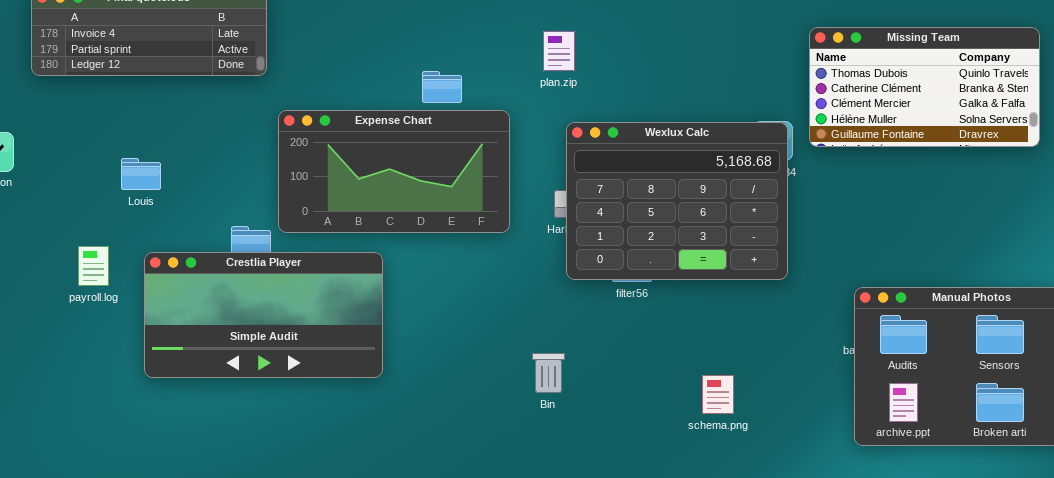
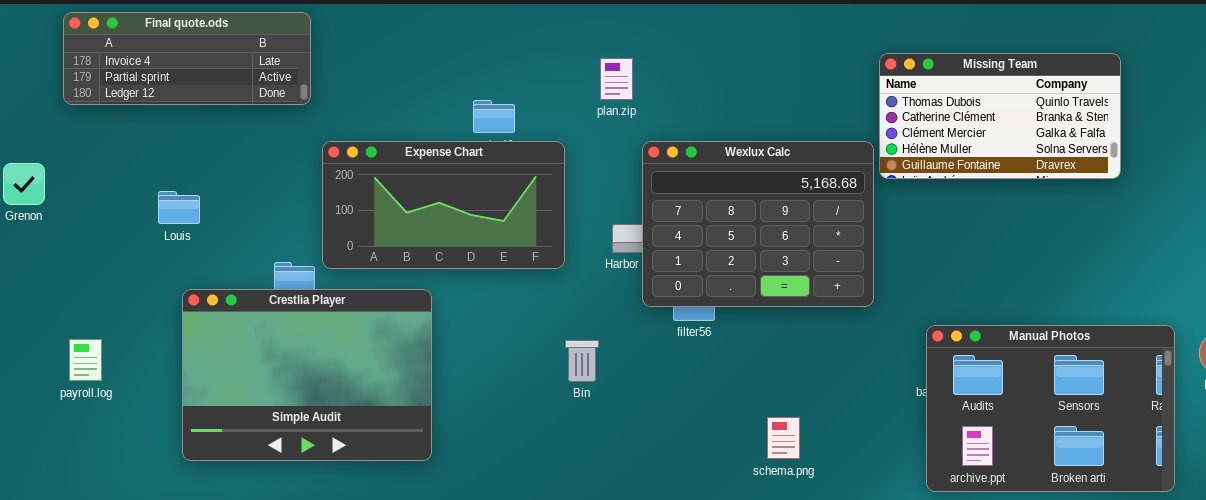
Wexlux Calc: [566,122,788,280] -> [642,141,874,307], moved
payroll.log: [78,246,109,286] -> [69,339,102,381], moved
Crestlia Player: [144,252,383,378] -> [182,289,432,461], resized
Bin: [532,353,565,393] -> [565,340,599,382], moved

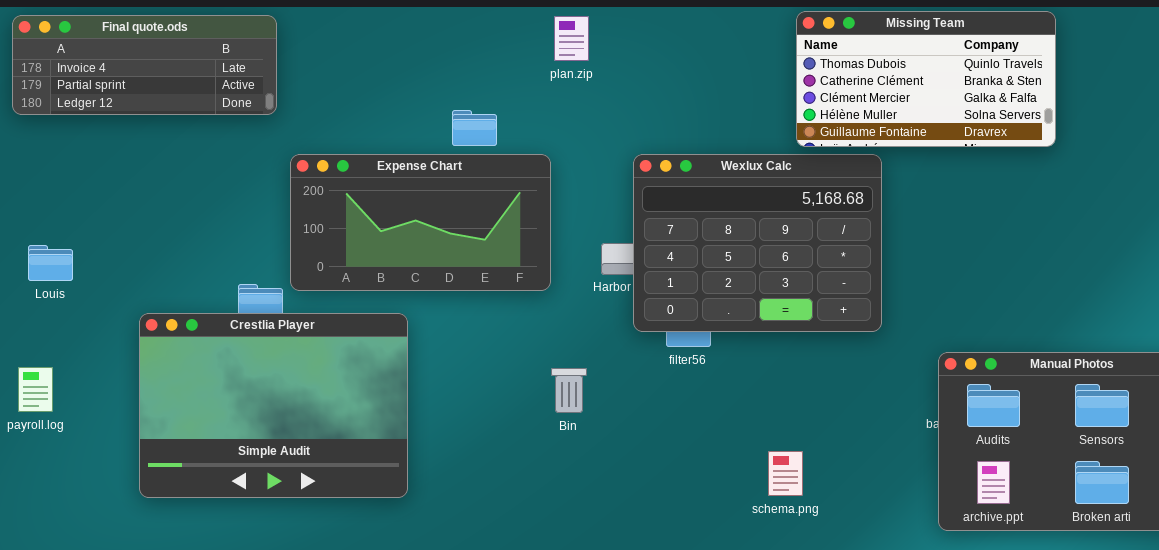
Missing Team: [879,53,1121,179] -> [796,11,1056,147], moved
plan.zip: [600,58,633,100] -> [554,16,589,61], moved
Louis: [158,191,200,224] -> [28,245,73,281], moved

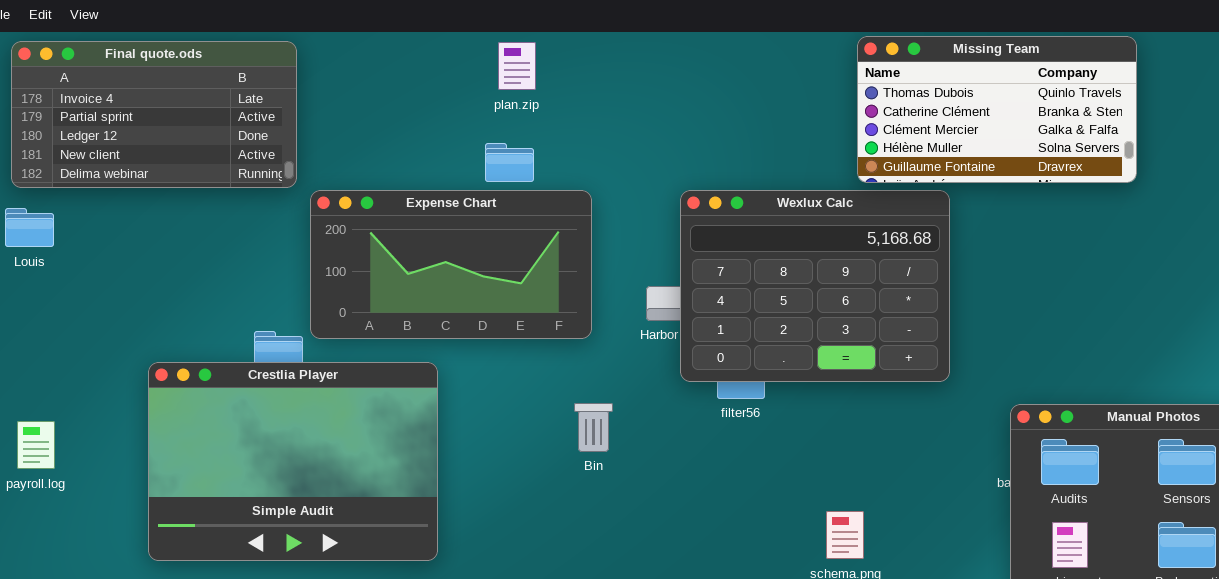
Final quote.ods: [12,15,277,115] -> [11,41,297,188], resized
plan.zip: [554,16,589,61] -> [498,42,536,90], moved
Louis: [28,245,73,281] -> [5,208,54,247], moved
Bin: [551,368,587,413] -> [574,403,613,452], moved

